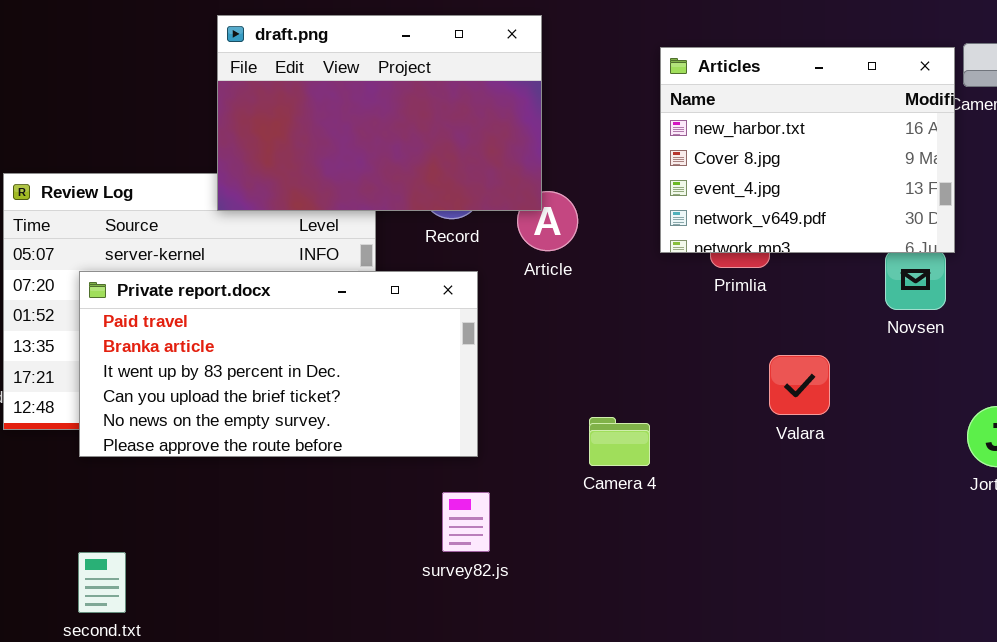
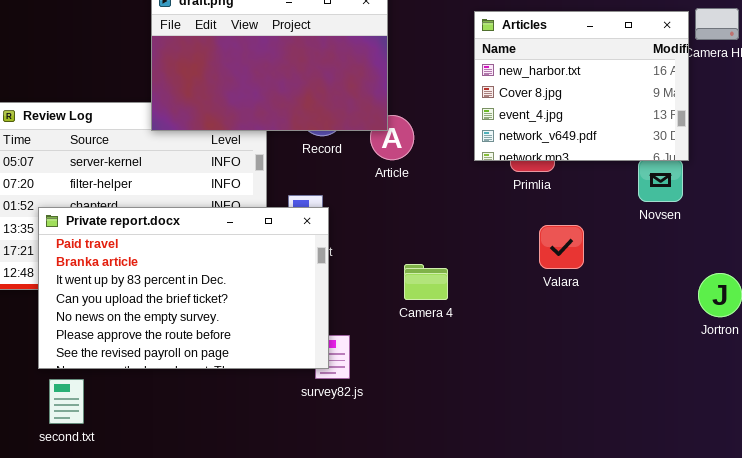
Private report.docx: [79,271,478,457] -> [38,207,329,369], moved, resized
Valara: [769,355,830,415] -> [539,225,584,269], moved
Camera 4: [589,417,650,466] -> [404,264,448,300], moved

